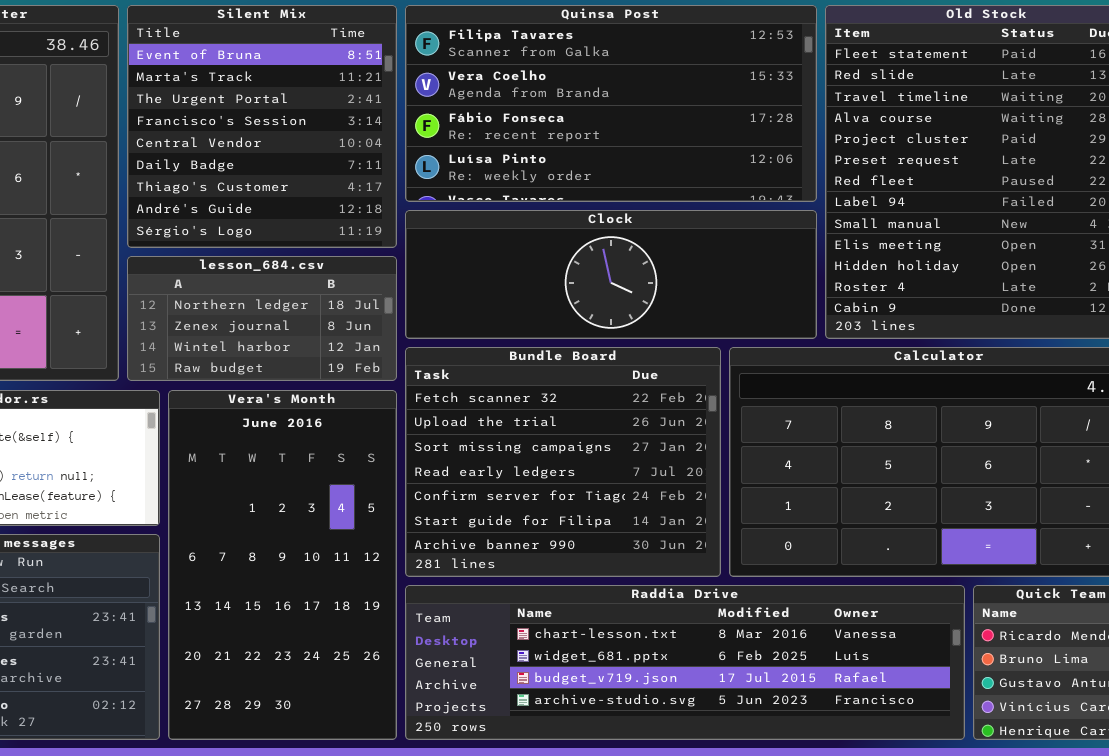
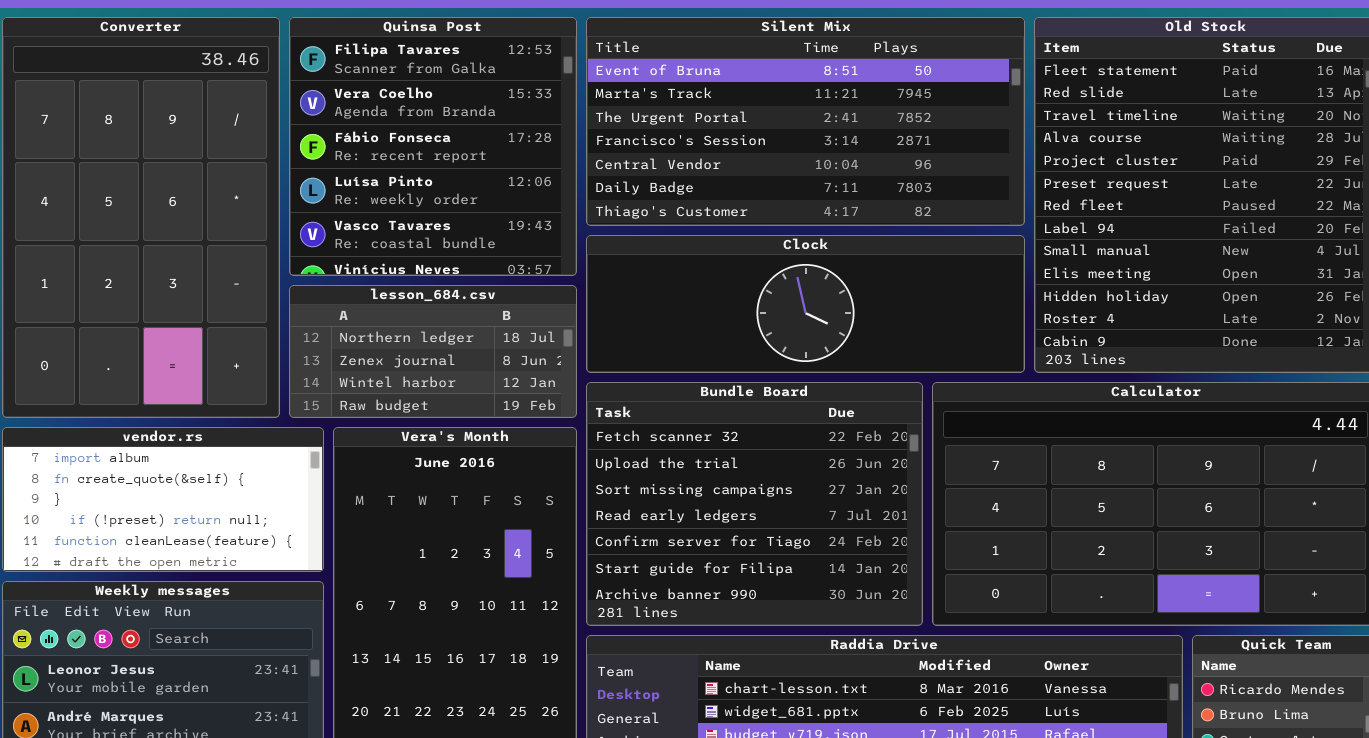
Silent Mix: [127,5,397,248] -> [586,17,1025,226], moved, resized
Quinsa Post: [405,5,817,202] -> [289,17,577,276], moved, resized

